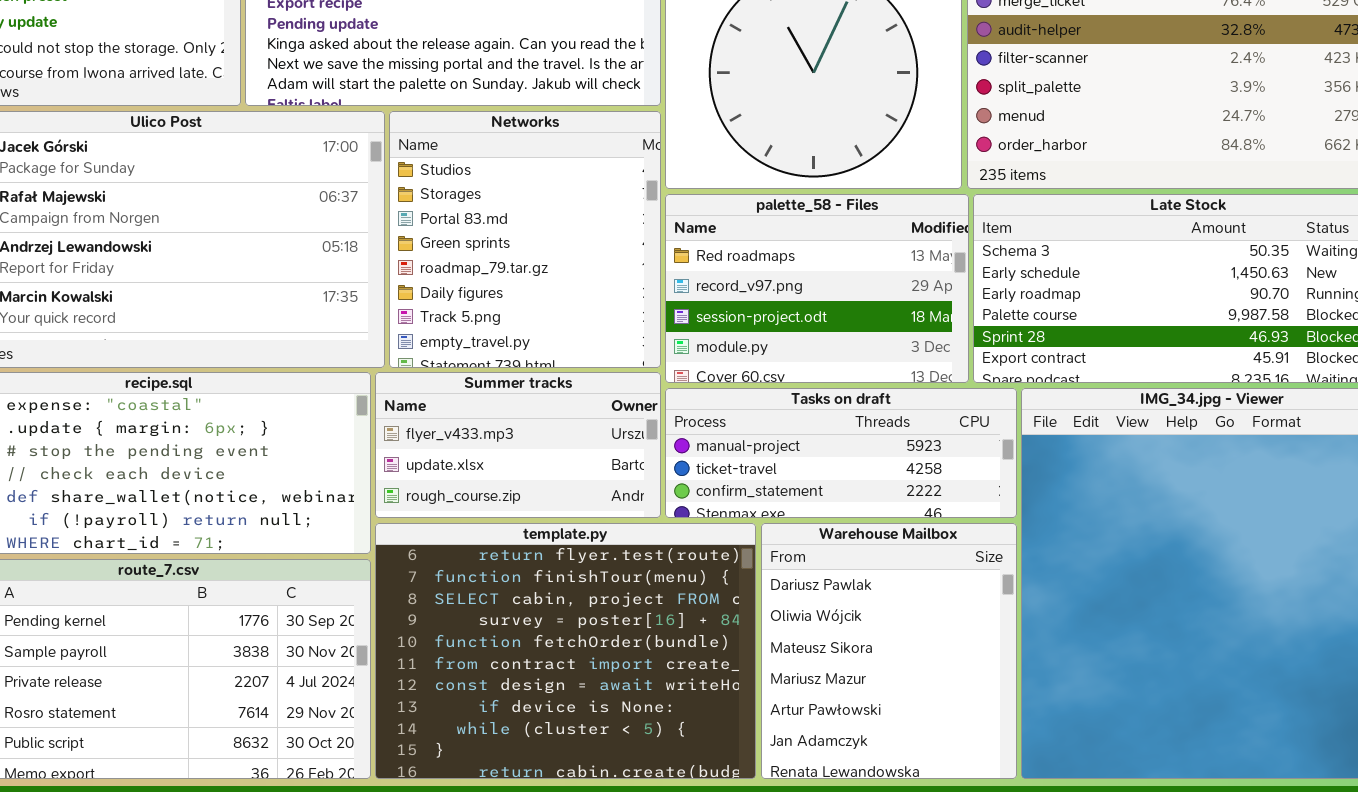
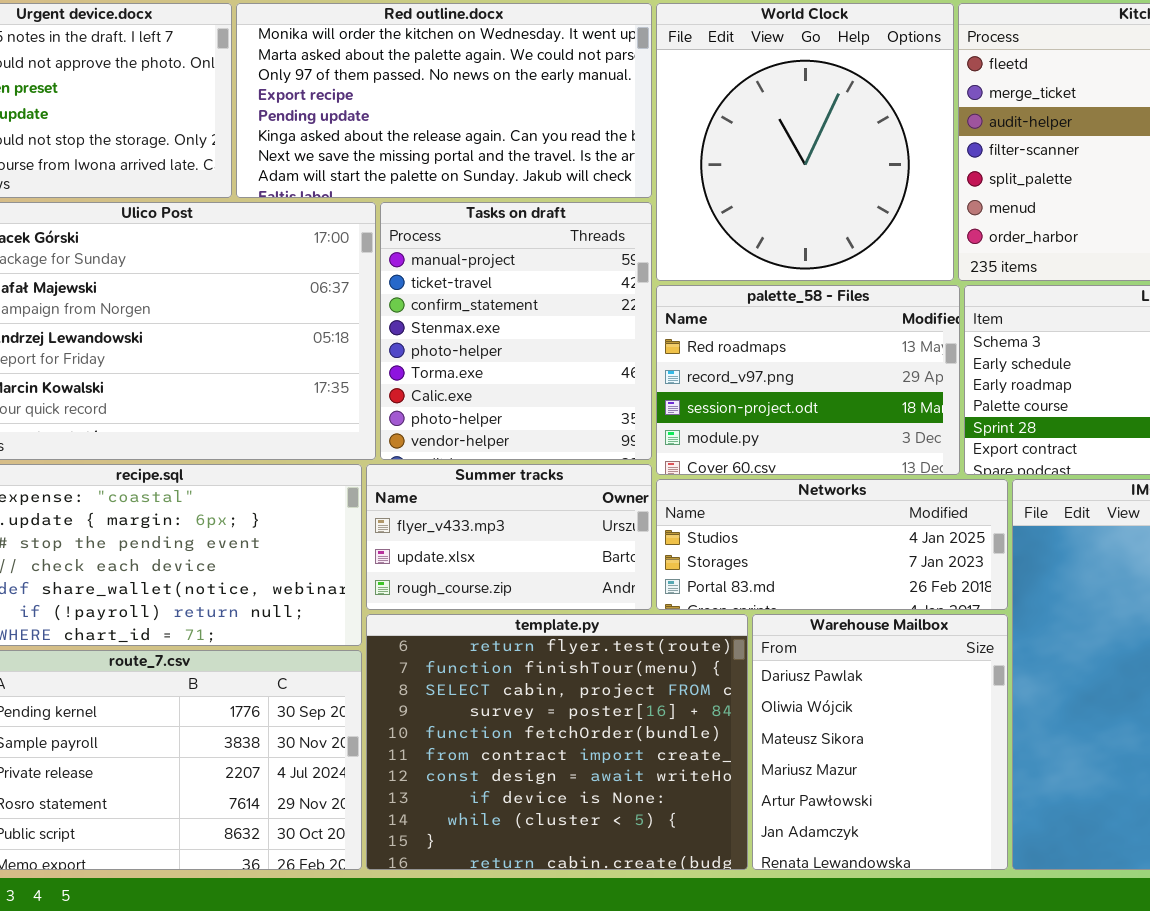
Networks: [389,111,661,368] -> [656,479,1008,610], moved, resized
Tasks on draft: [665,388,1017,518] -> [380,202,652,460], moved, resized

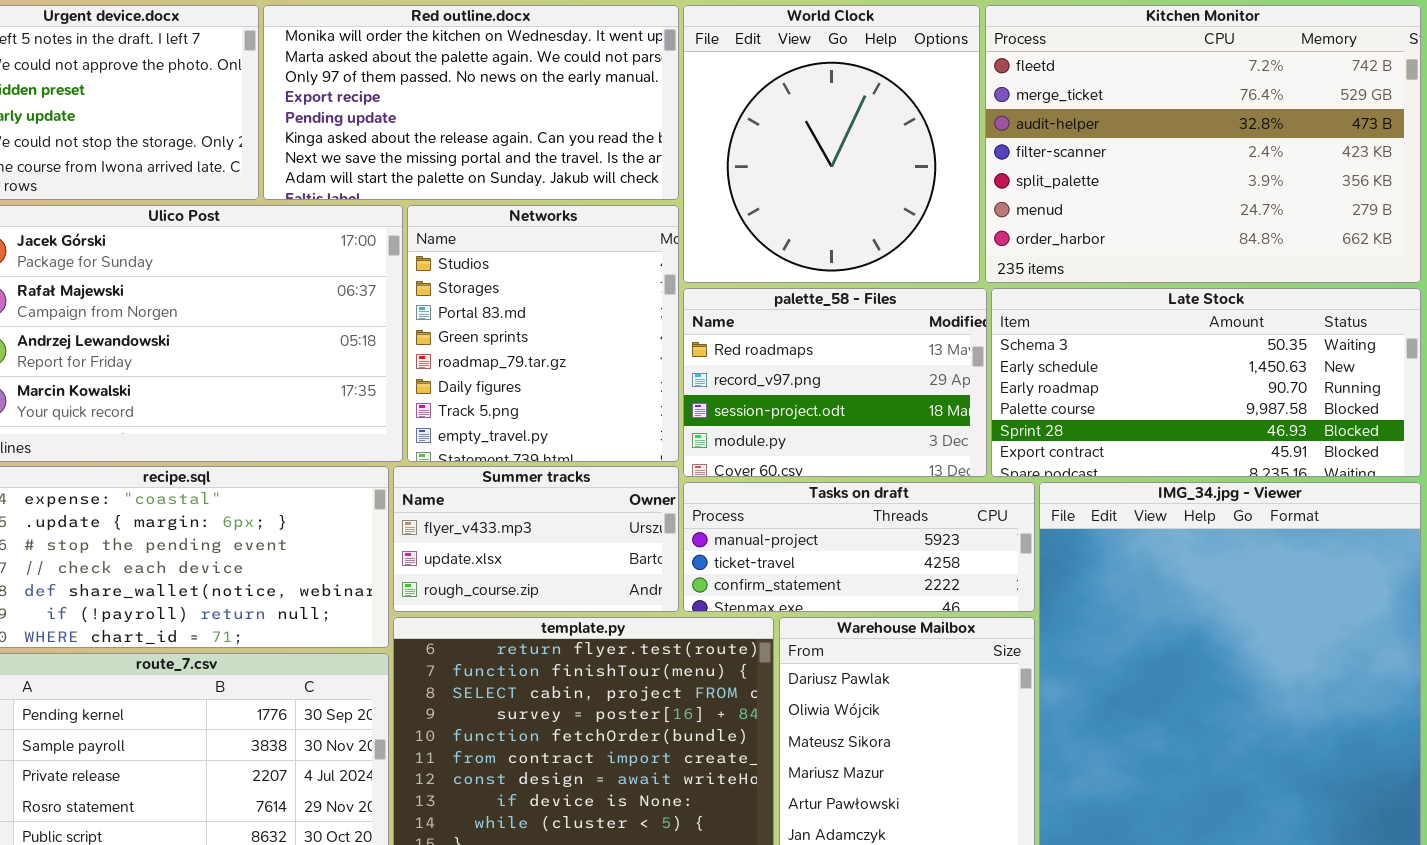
Tasks on draft: [380,202,652,460] -> [683,482,1035,612], moved, resized
Networks: [656,479,1008,610] -> [407,205,679,462], moved, resized

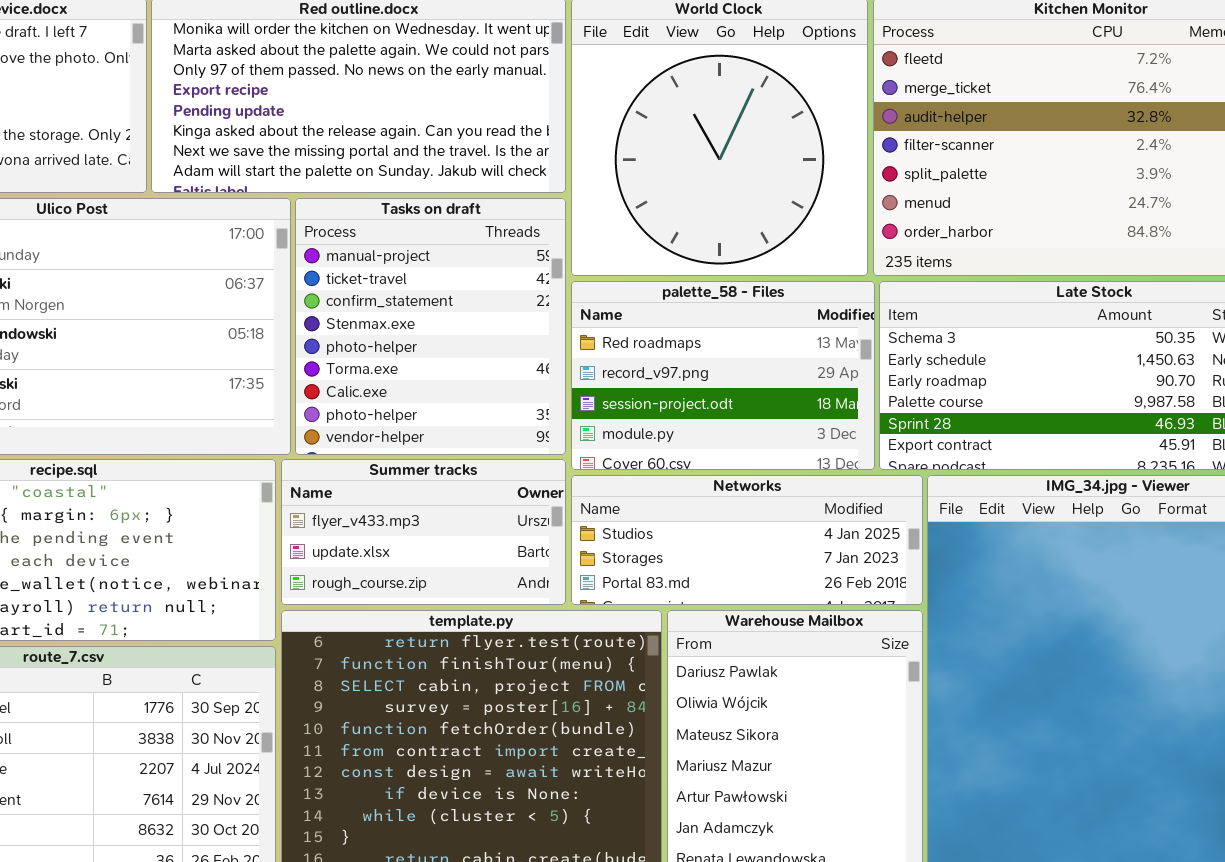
Networks: [407,205,679,462] -> [571,475,923,605], moved, resized
Tasks on draft: [683,482,1035,612] -> [295,198,566,455], moved, resized

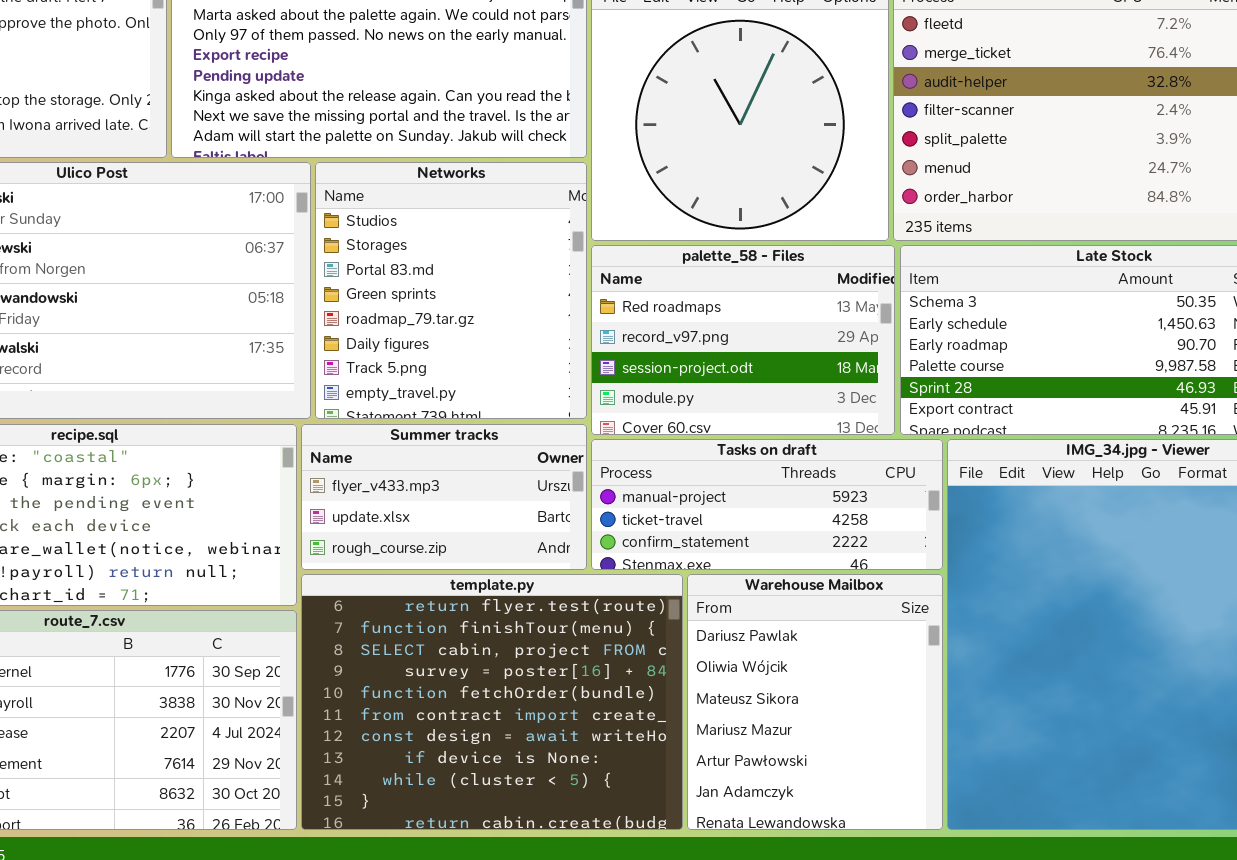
Tasks on draft: [295,198,566,455] -> [591,439,943,570], moved, resized
Networks: [571,475,923,605] -> [315,162,587,419], moved, resized

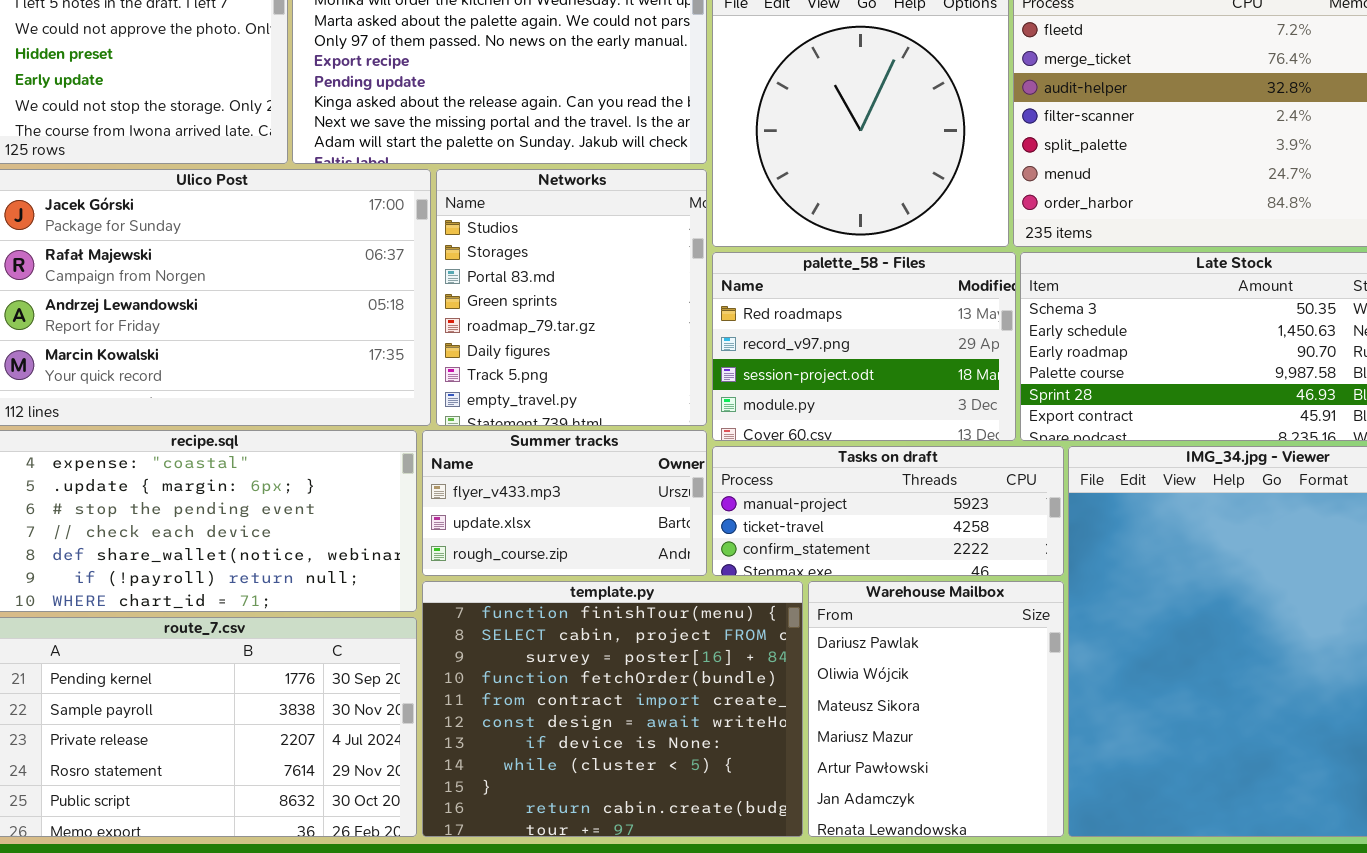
template.py: [301,574,683,830] -> [422,581,803,837], scrolled down 1 row

